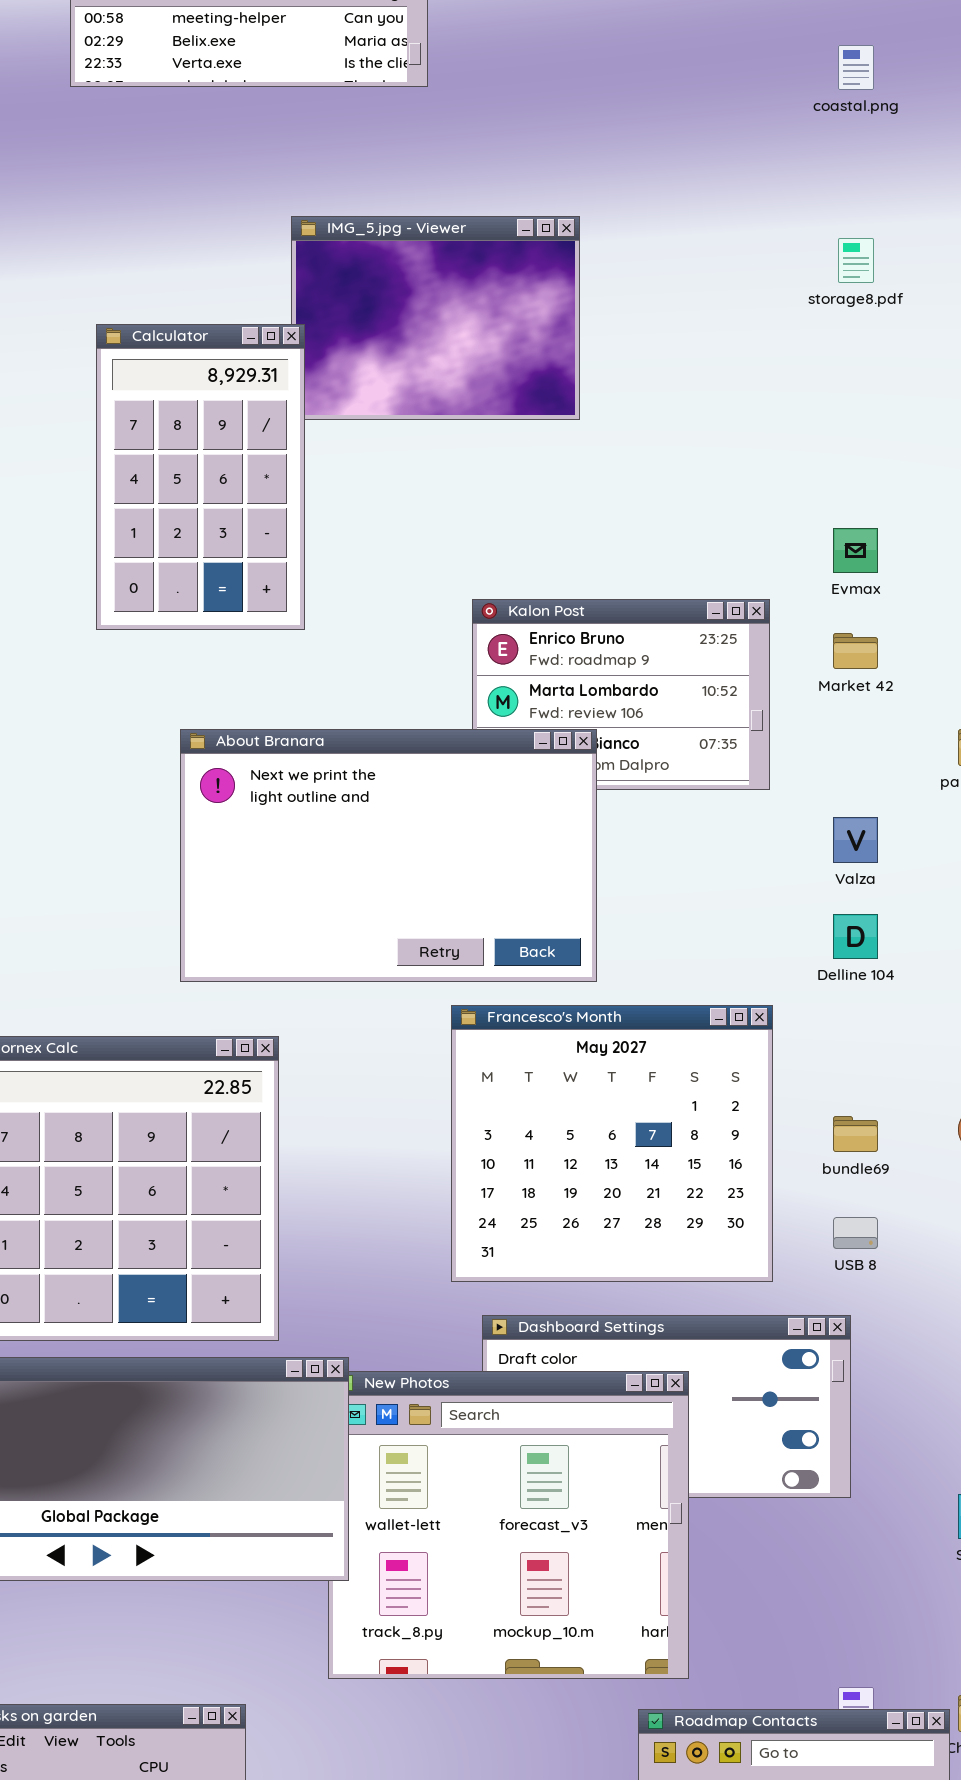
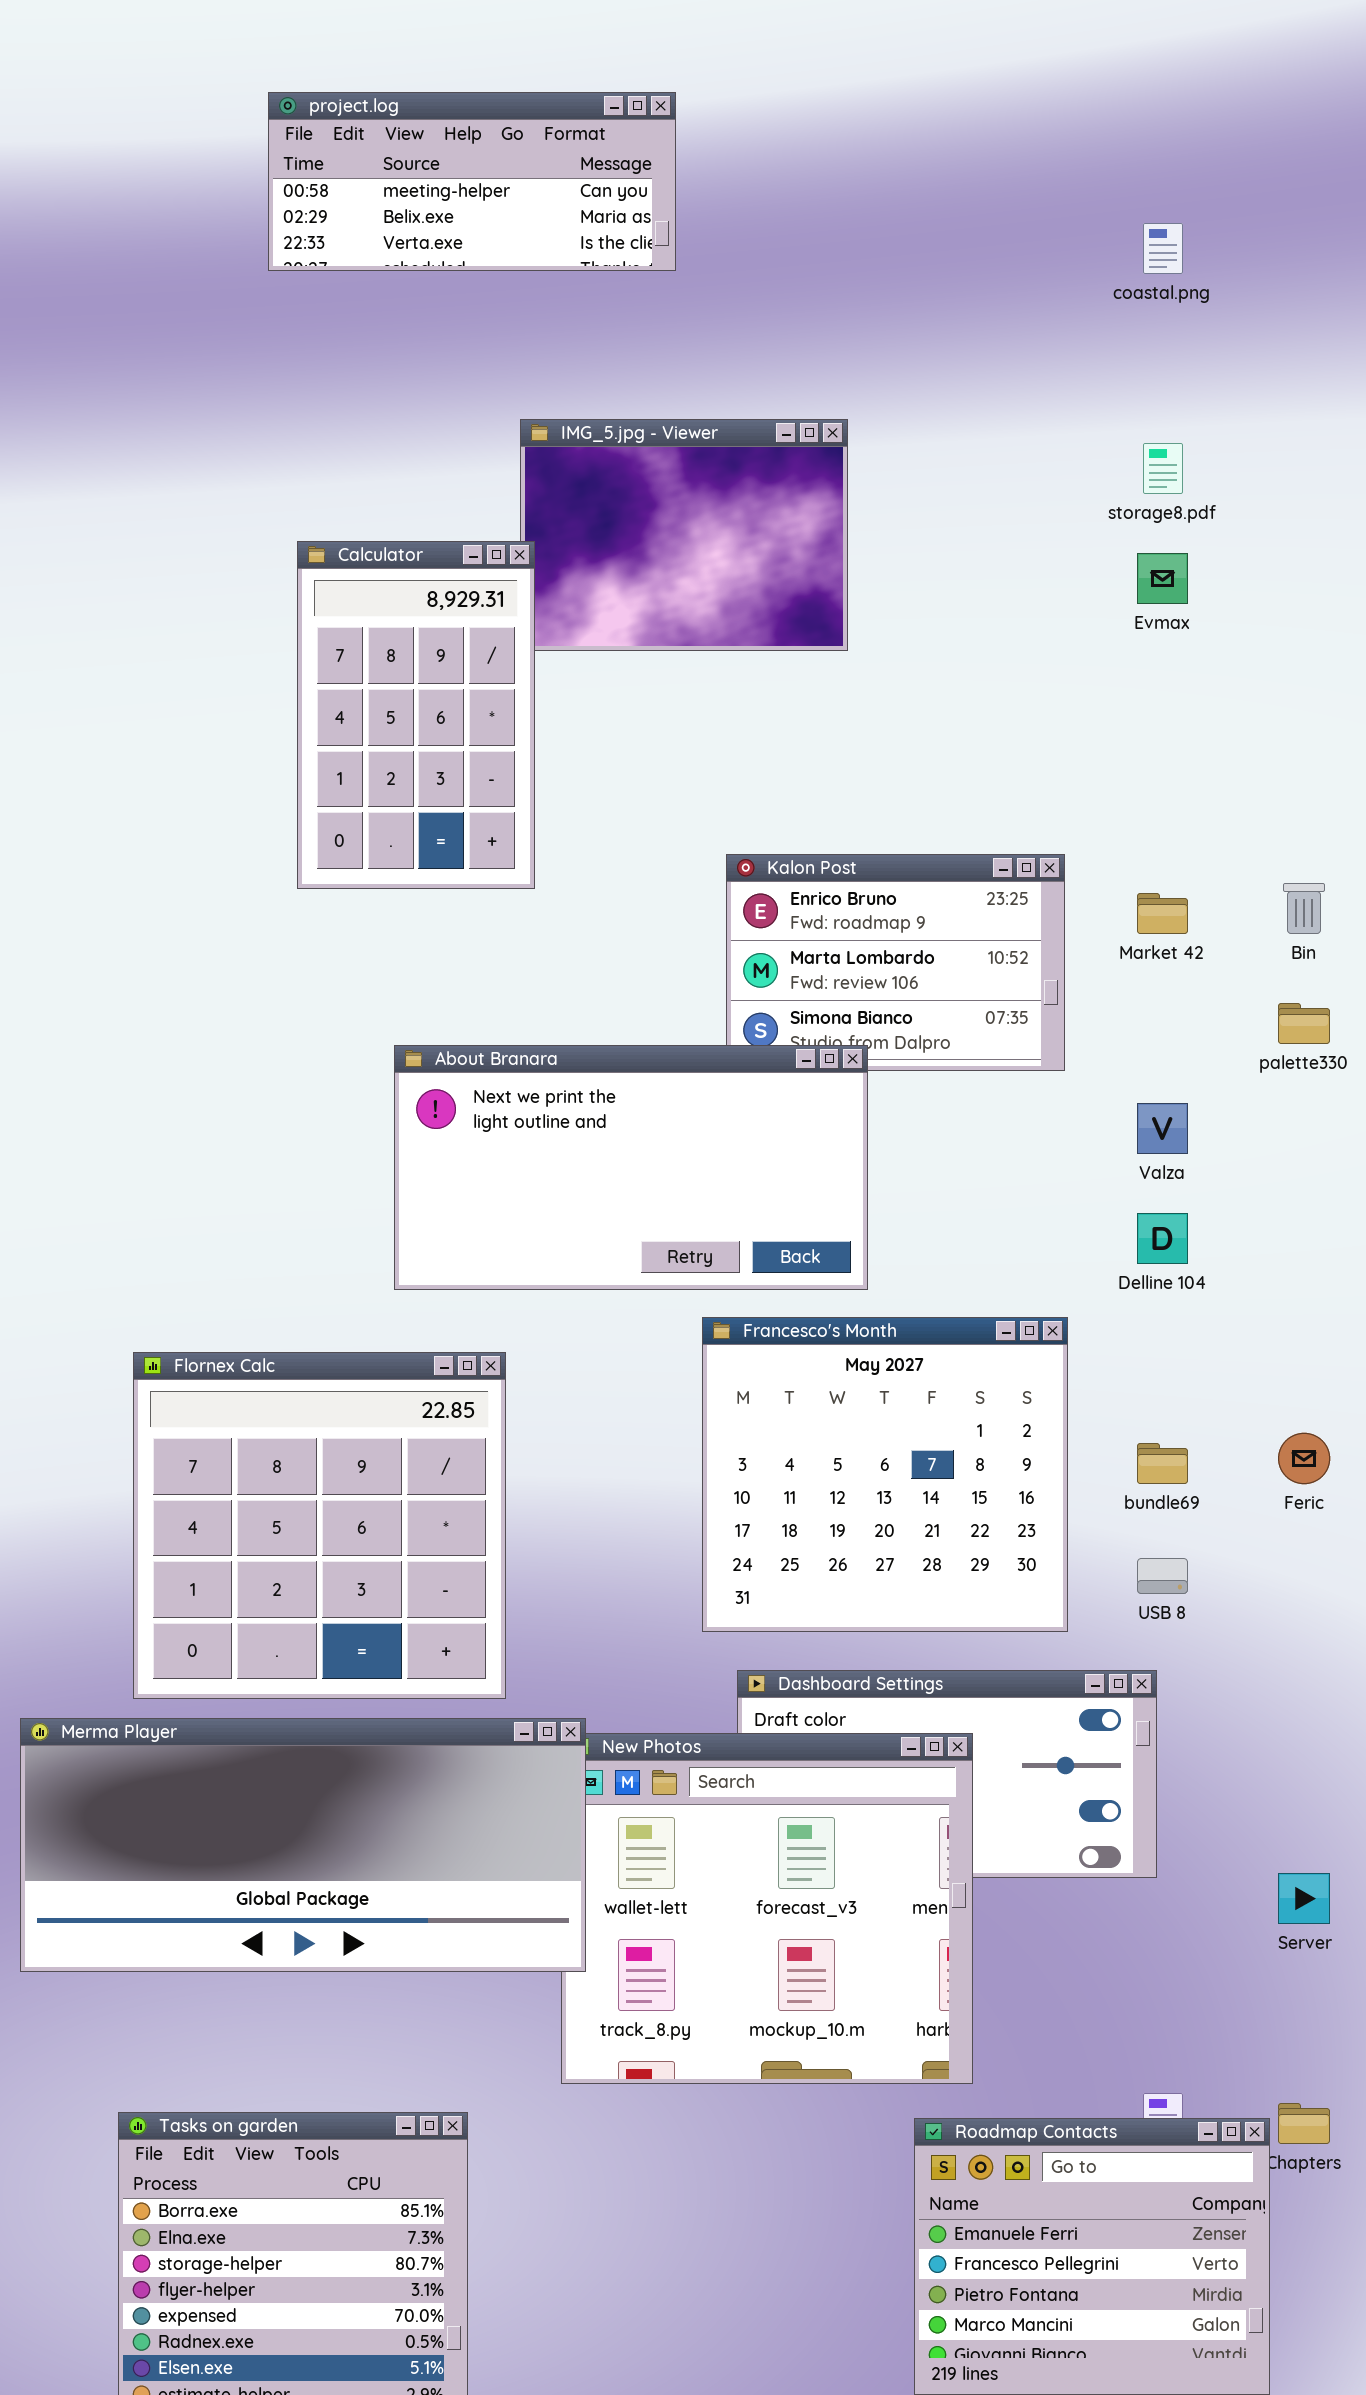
Evmax: [833,528,878,573] -> [1137,553,1188,604], moved
About Branara: [180,729,597,982] -> [394,1045,868,1290], resized

